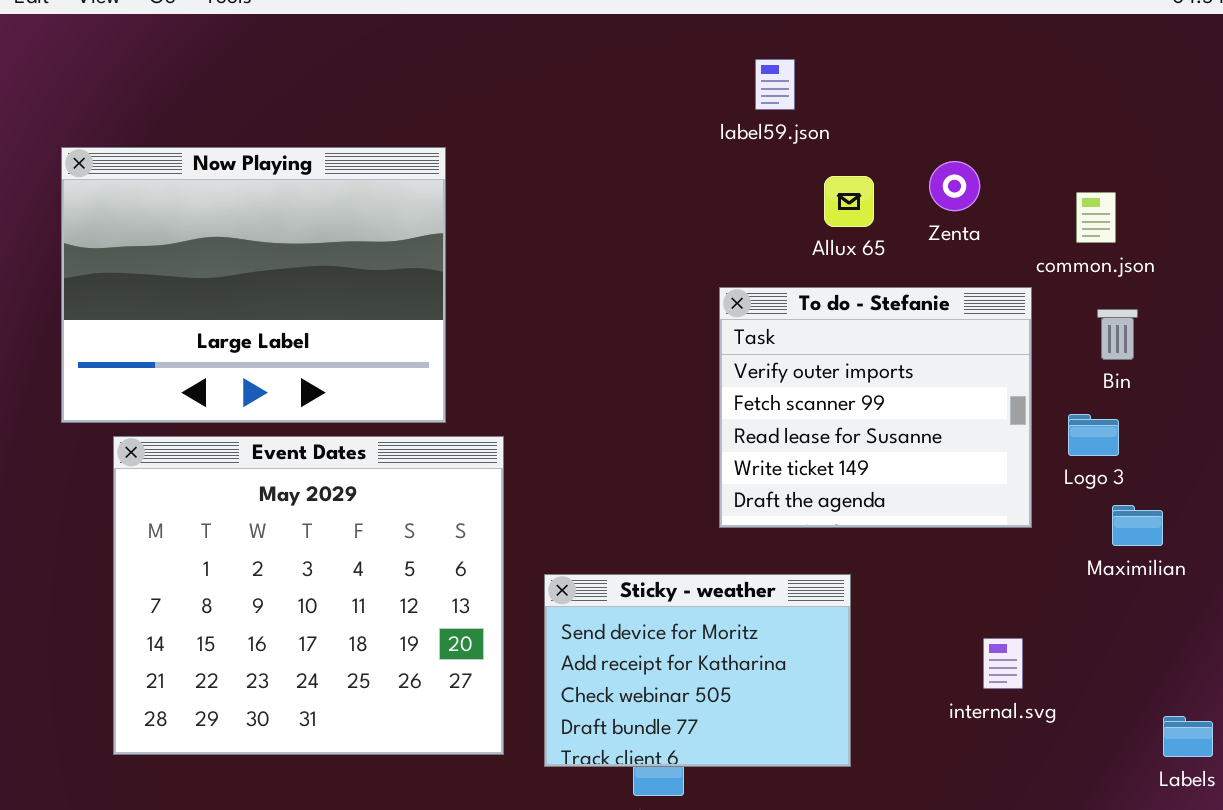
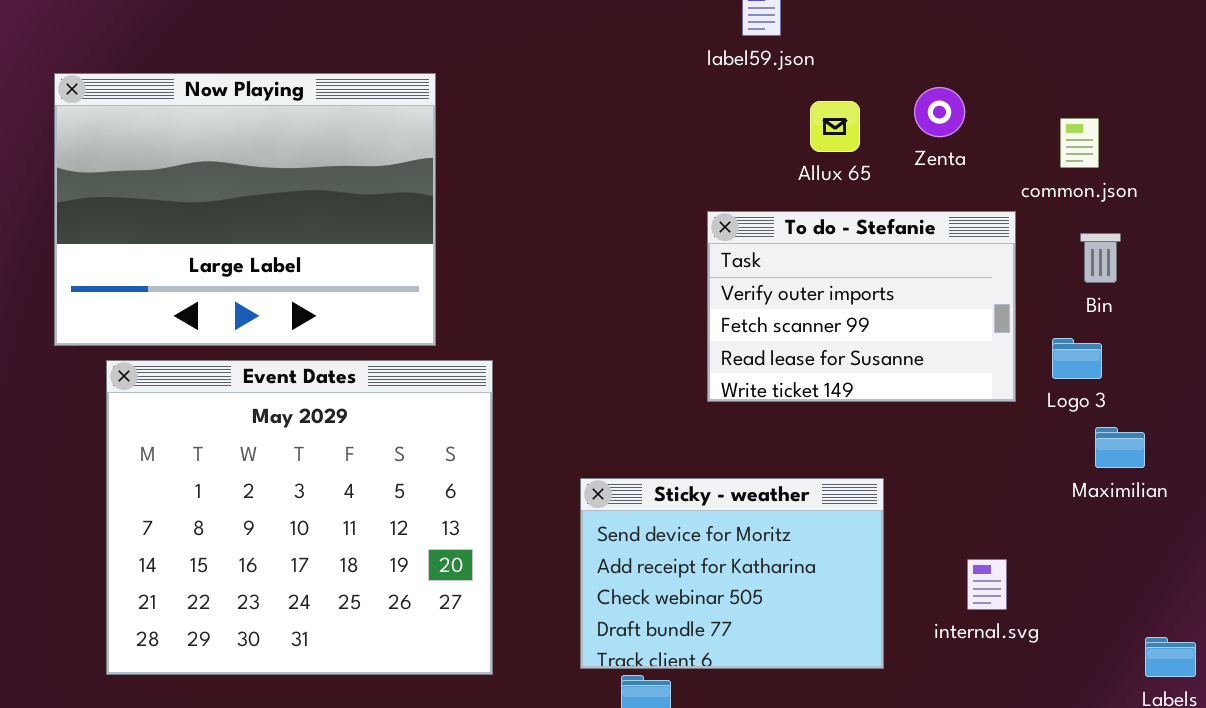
To do - Stefanie: [719,287,1032,528] -> [707,211,1016,402], resized
Sticky - weather: [544,574,851,767] -> [580,478,884,669], moved

